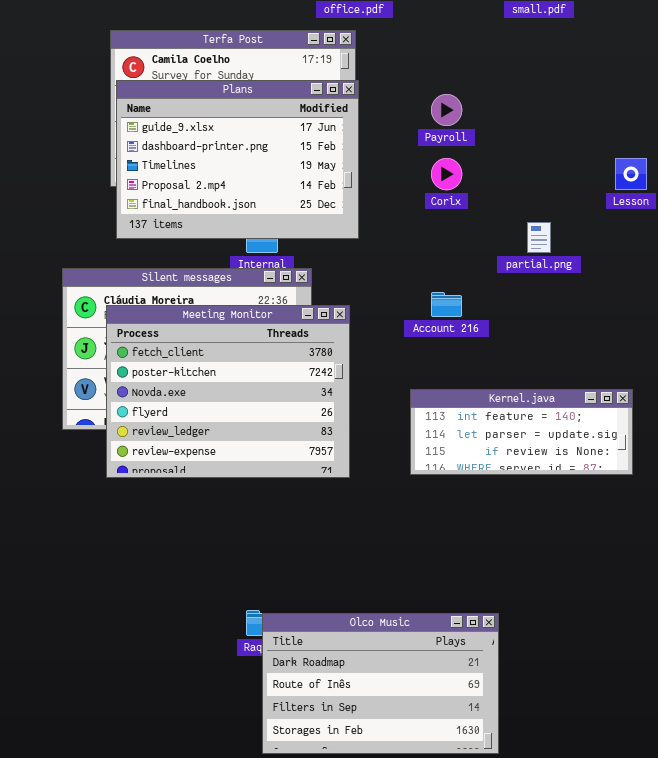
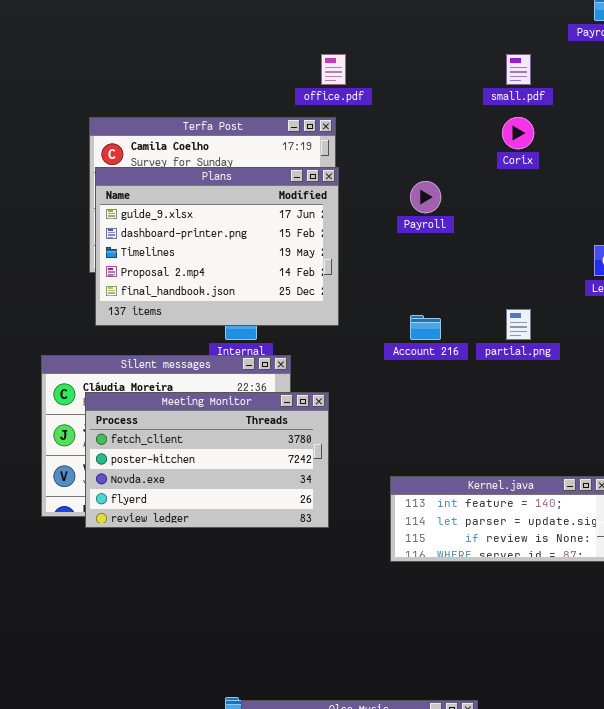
Corix: [431,158,462,190] -> [502,117,534,149], moved
Account 216: [431,292,462,317] -> [410,315,441,340], moved
Meeting Monitor: [106,305,350,478] -> [85,392,329,528], resized

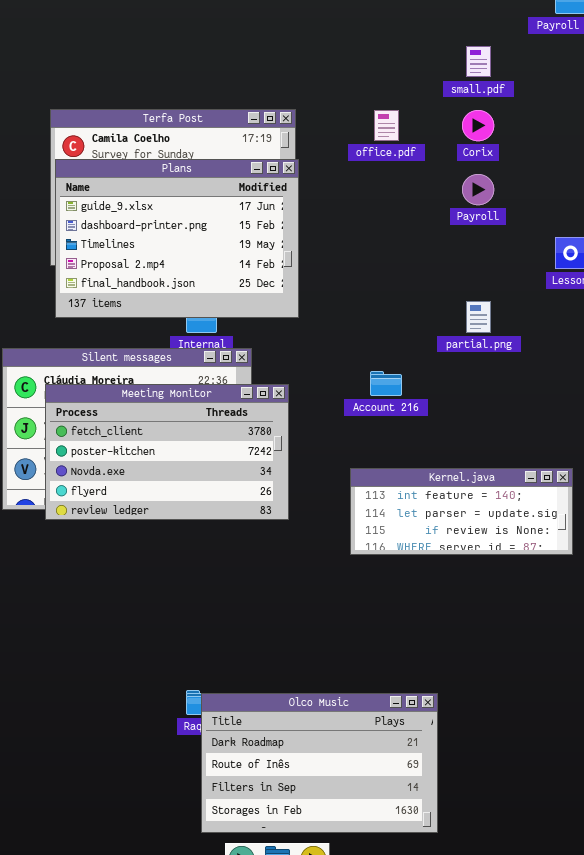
office.pdf: [321,54,346,85] -> [374,110,399,141], moved
Payroll: [410,181,441,213] -> [462,174,494,205], moved
Account 216: [410,315,441,340] -> [370,371,402,396], moved

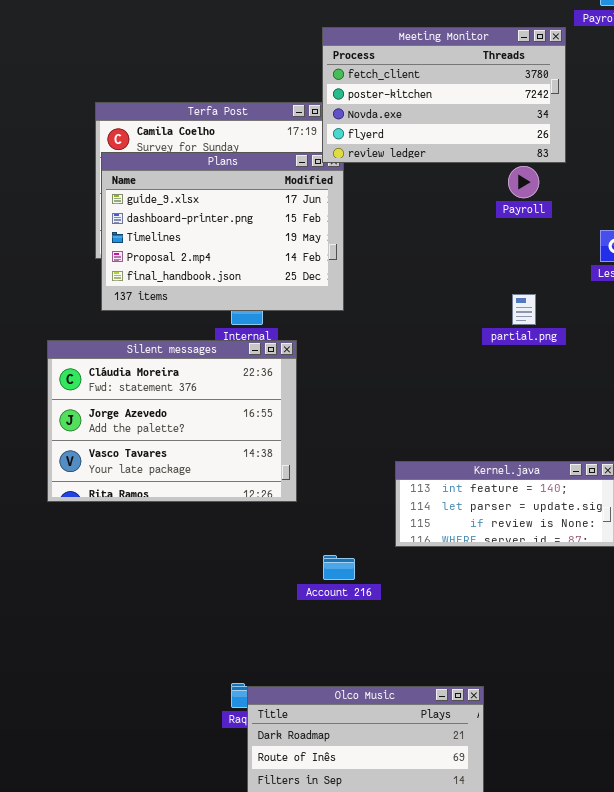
Account 216: [370,371,402,396] -> [323,555,355,580], moved
Meeting Monitor: [45,384,289,520] -> [322,27,566,163], moved

